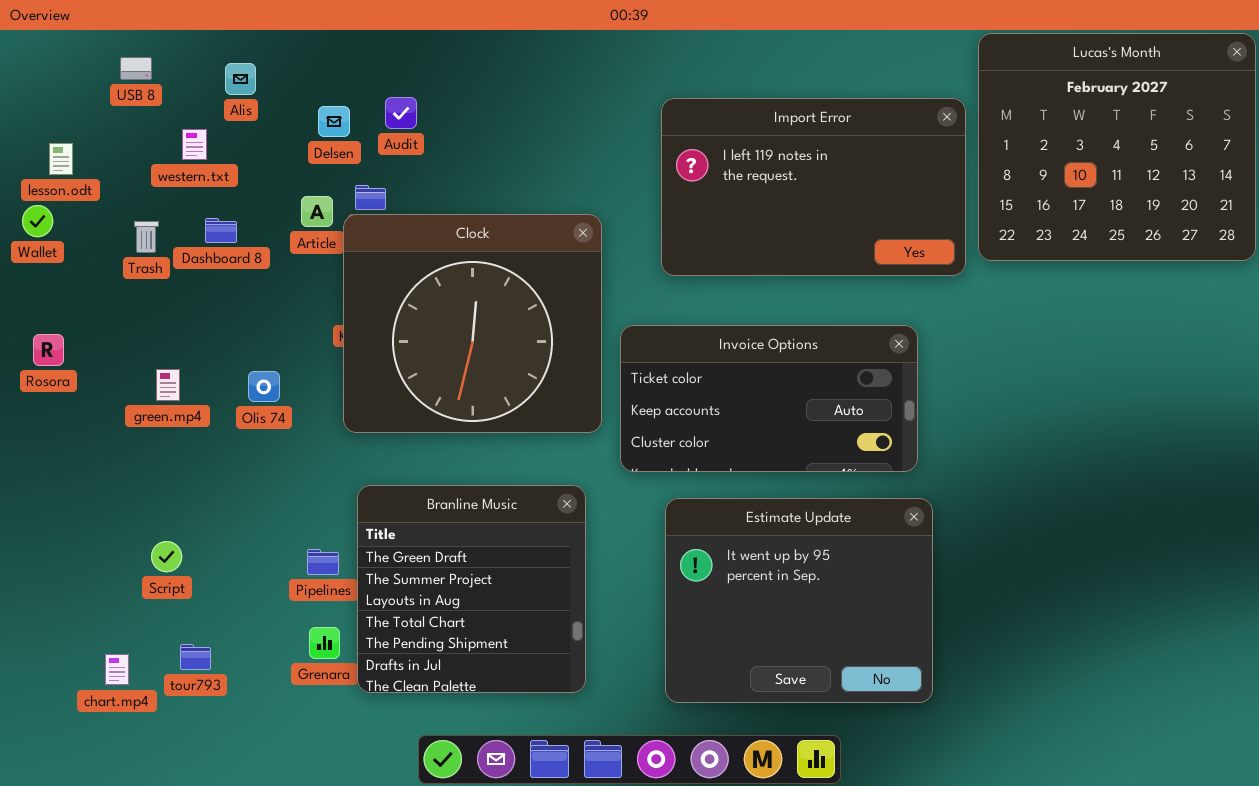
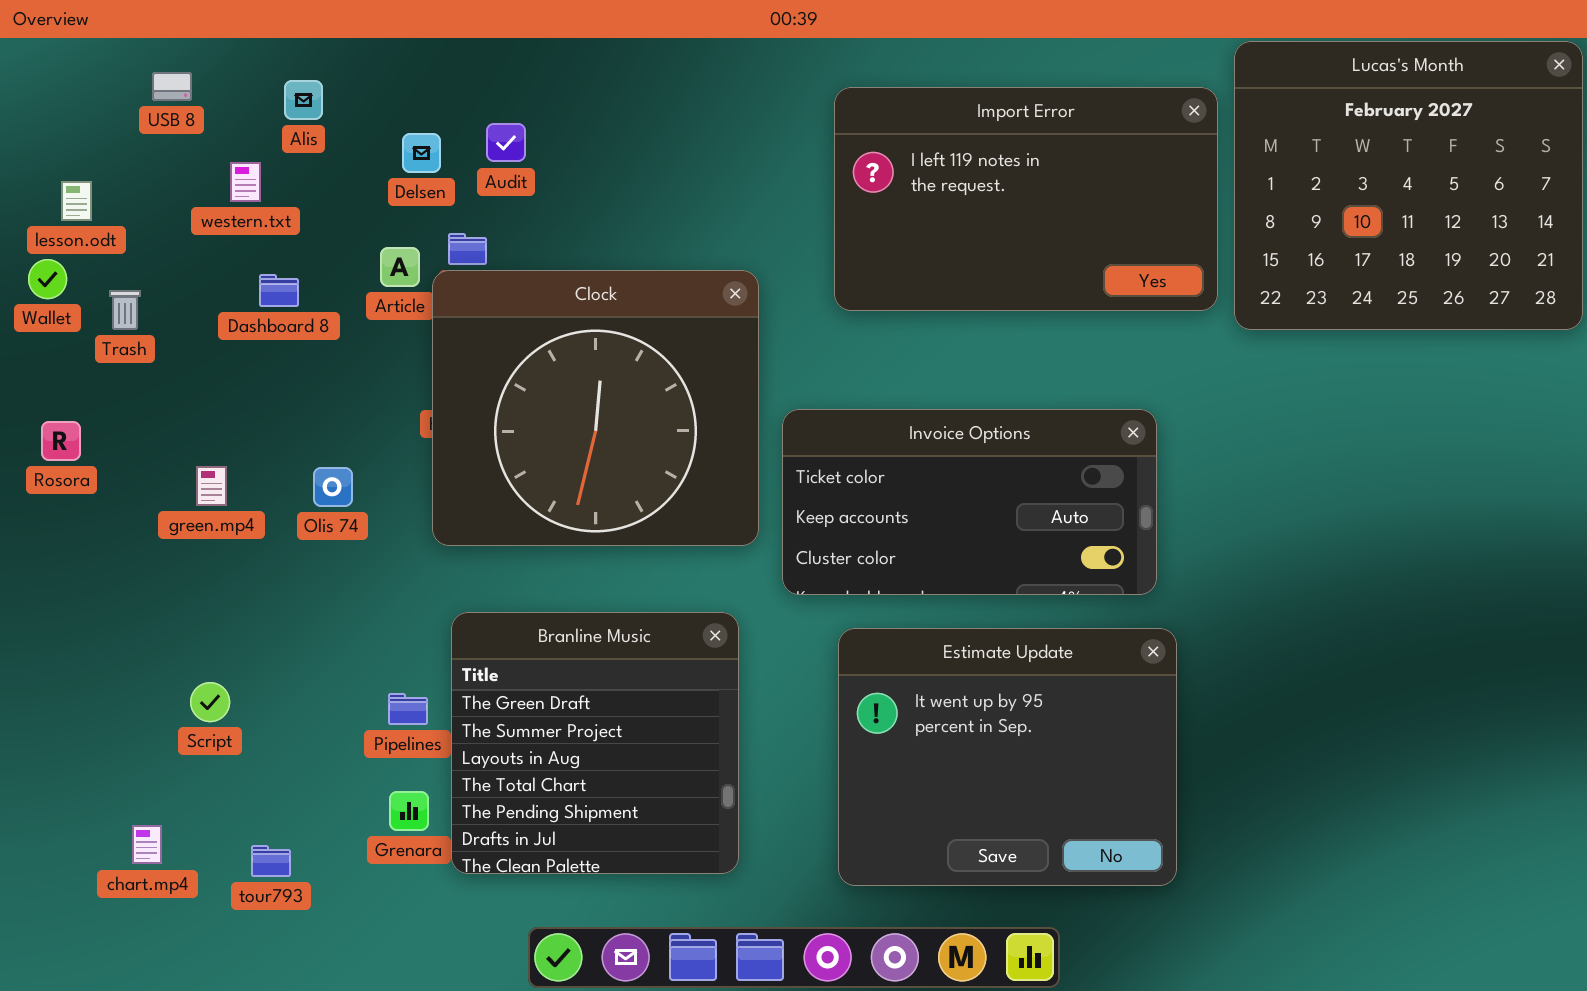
Import Error: [661,98,966,276] -> [834,87,1218,311], moved
Trash: [134,221,159,253] -> [109,290,141,330], moved
tour793: [180,644,211,670] -> [251,845,291,877], moved

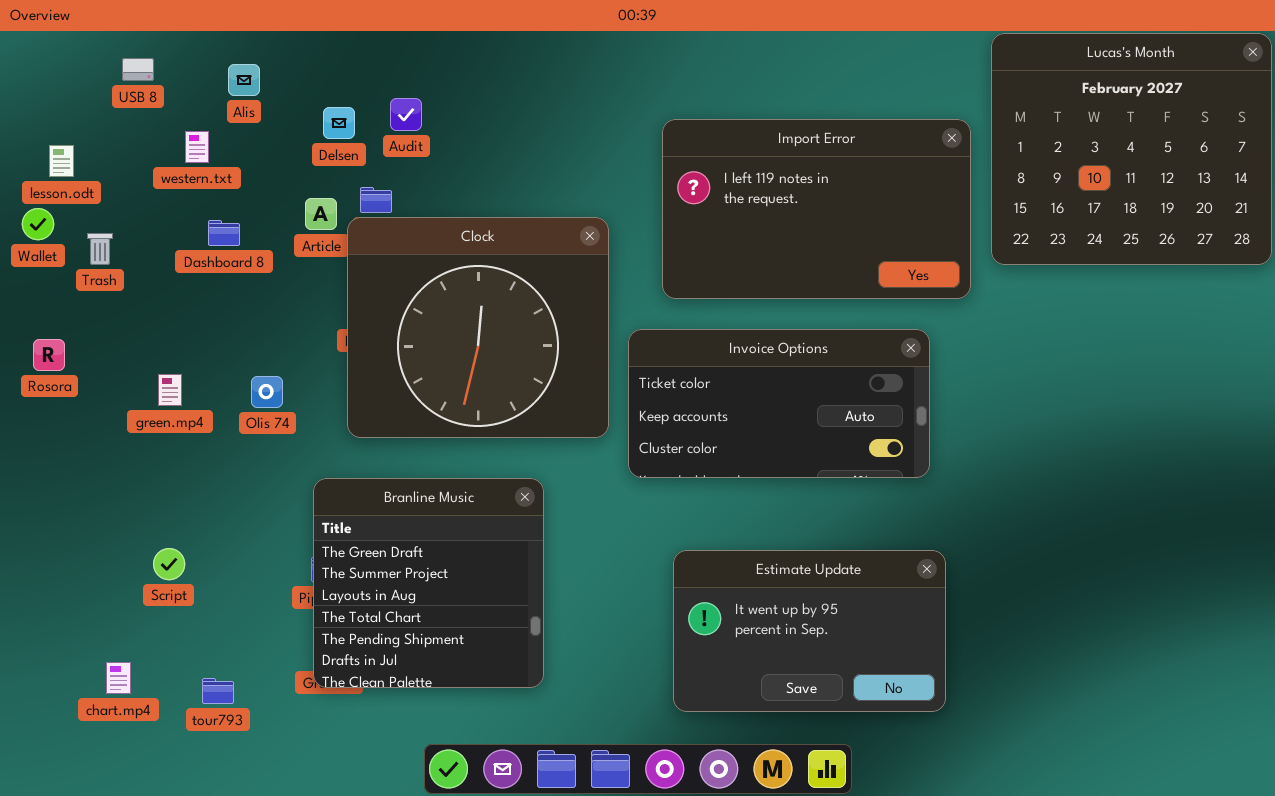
Import Error: [834,87,1218,311] -> [662,119,971,299], moved
Branline Music: [451,612,739,874] -> [313,478,544,688], moved
Estimate Update: [838,628,1177,886] -> [673,550,946,712], resized

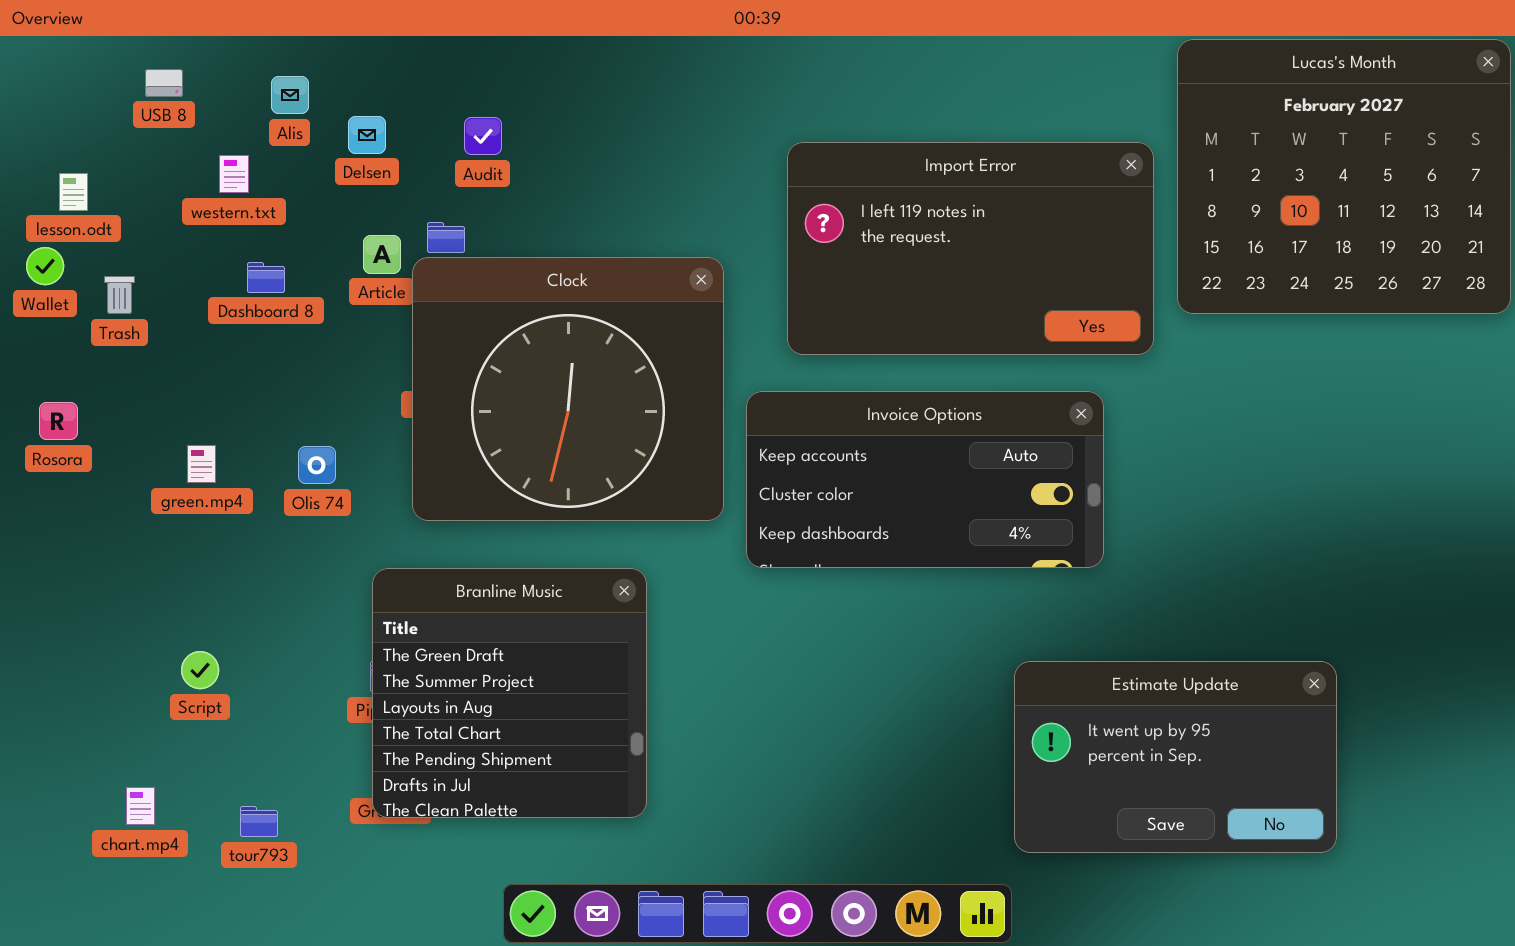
Delsen: [323,107,355,139] -> [348,116,386,154], moved
Invoice Options: [628,329,930,478] -> [746,391,1104,568], scrolled down 1 row
Estimate Update: [673,550,946,712] -> [1014,661,1337,853], moved

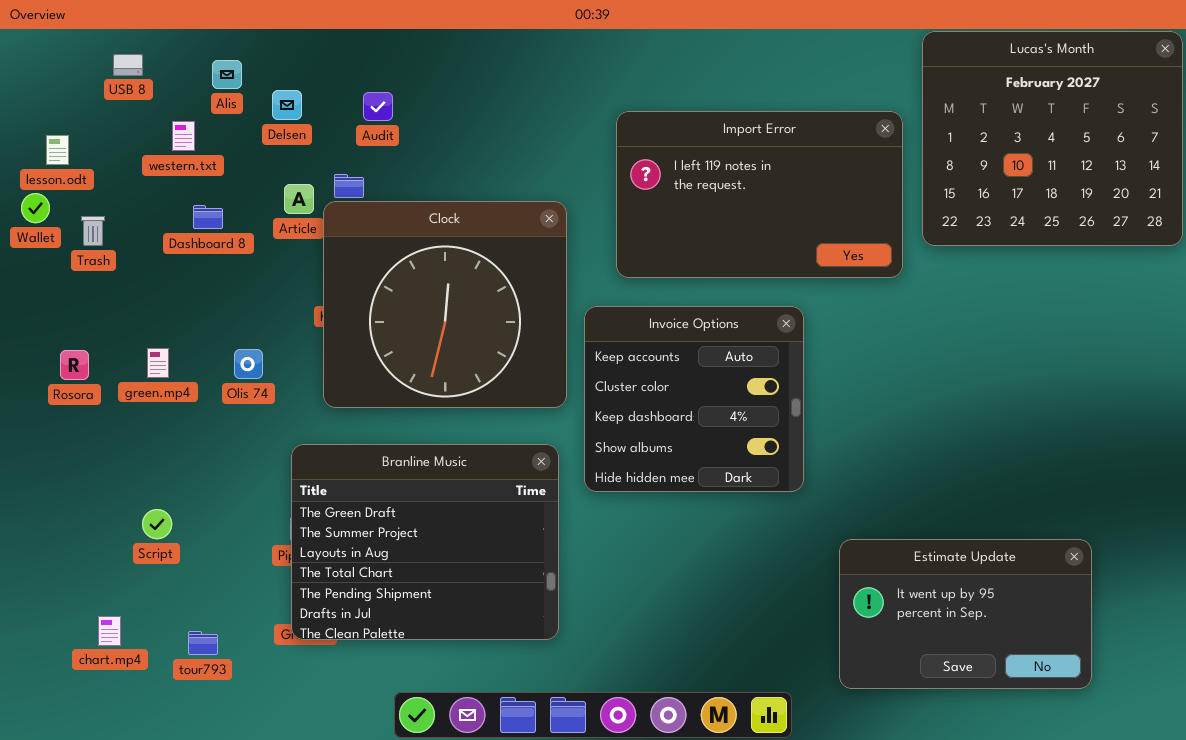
Invoice Options: [746,391,1104,568] -> [584,306,804,492], resized
Rosora: [39,402,78,440] -> [60,350,89,380], moved
Branline Music: [372,568,647,818] -> [291,444,559,640], resized
Estimate Update: [1014,661,1337,853] -> [839,539,1092,689], moved

